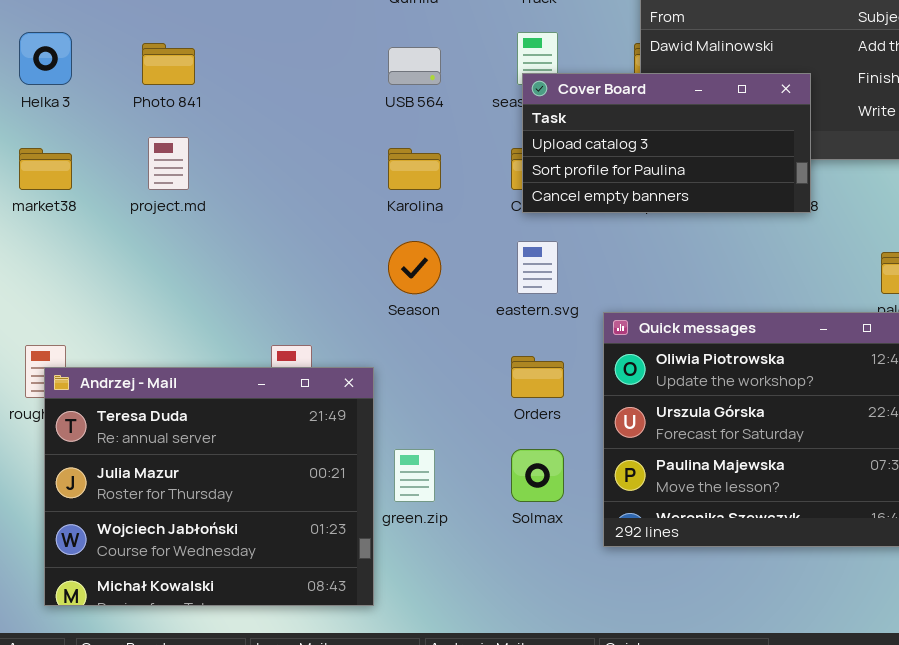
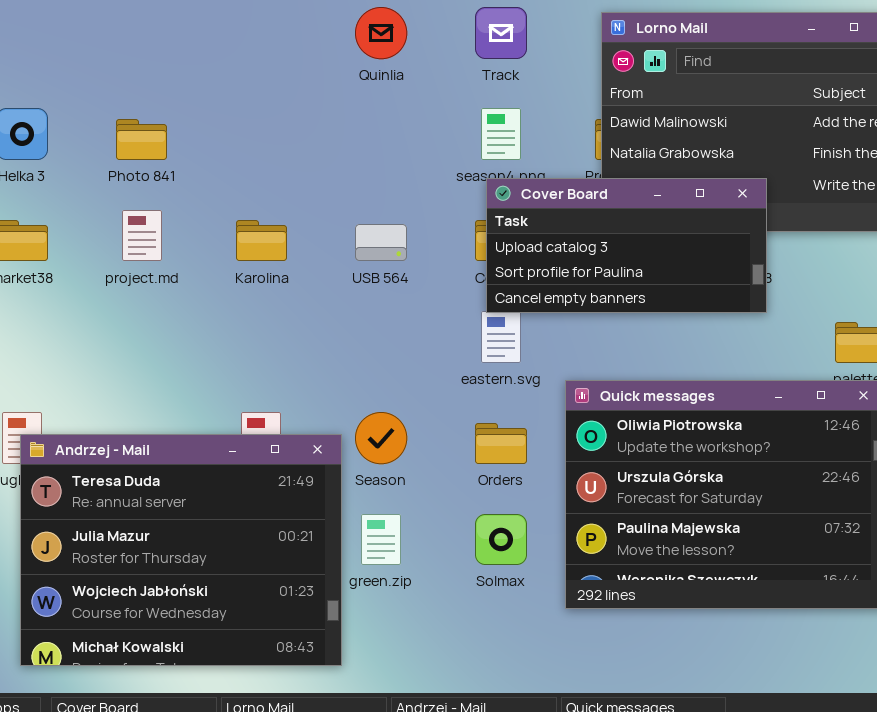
USB 564: [388,47,441,85] -> [355,224,407,261], moved
Cover Board: [522,73,811,213] -> [486,178,767,313], moved
Karolina: [388,148,441,190] -> [236,220,287,261], moved
Season: [388,241,441,294] -> [355,412,407,464], moved

